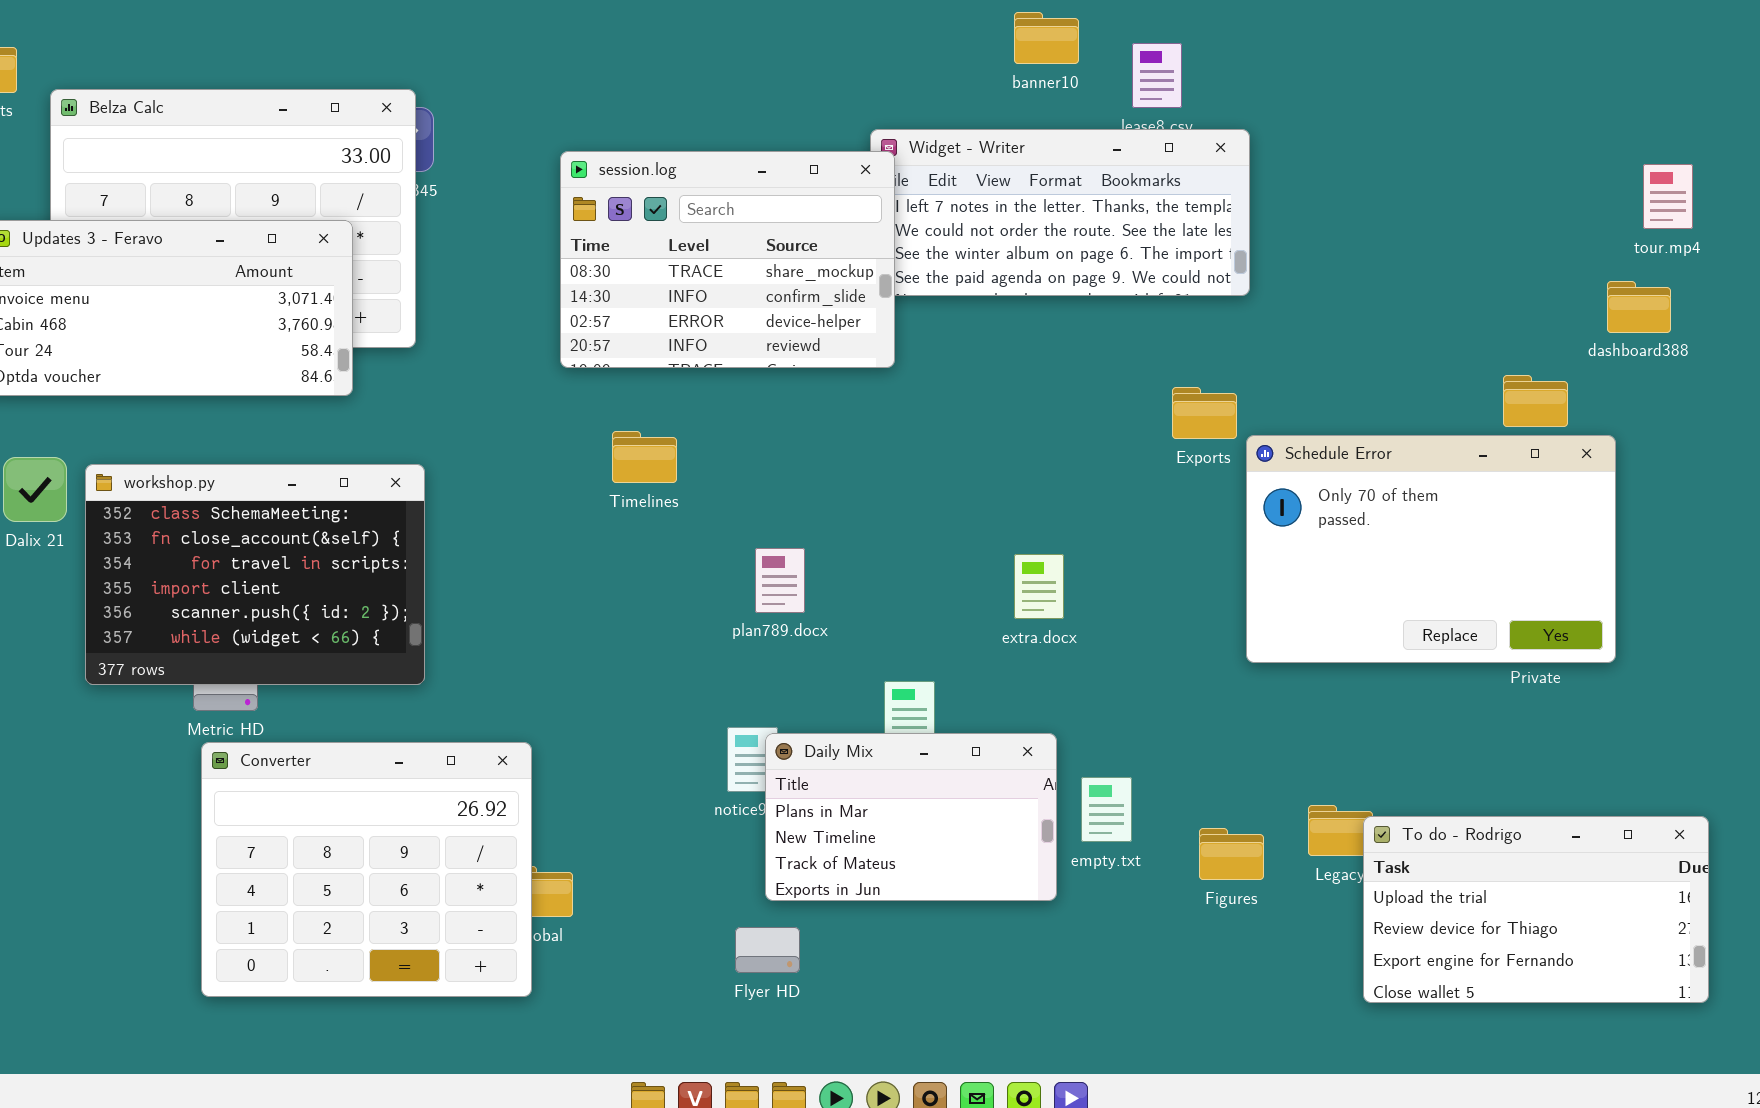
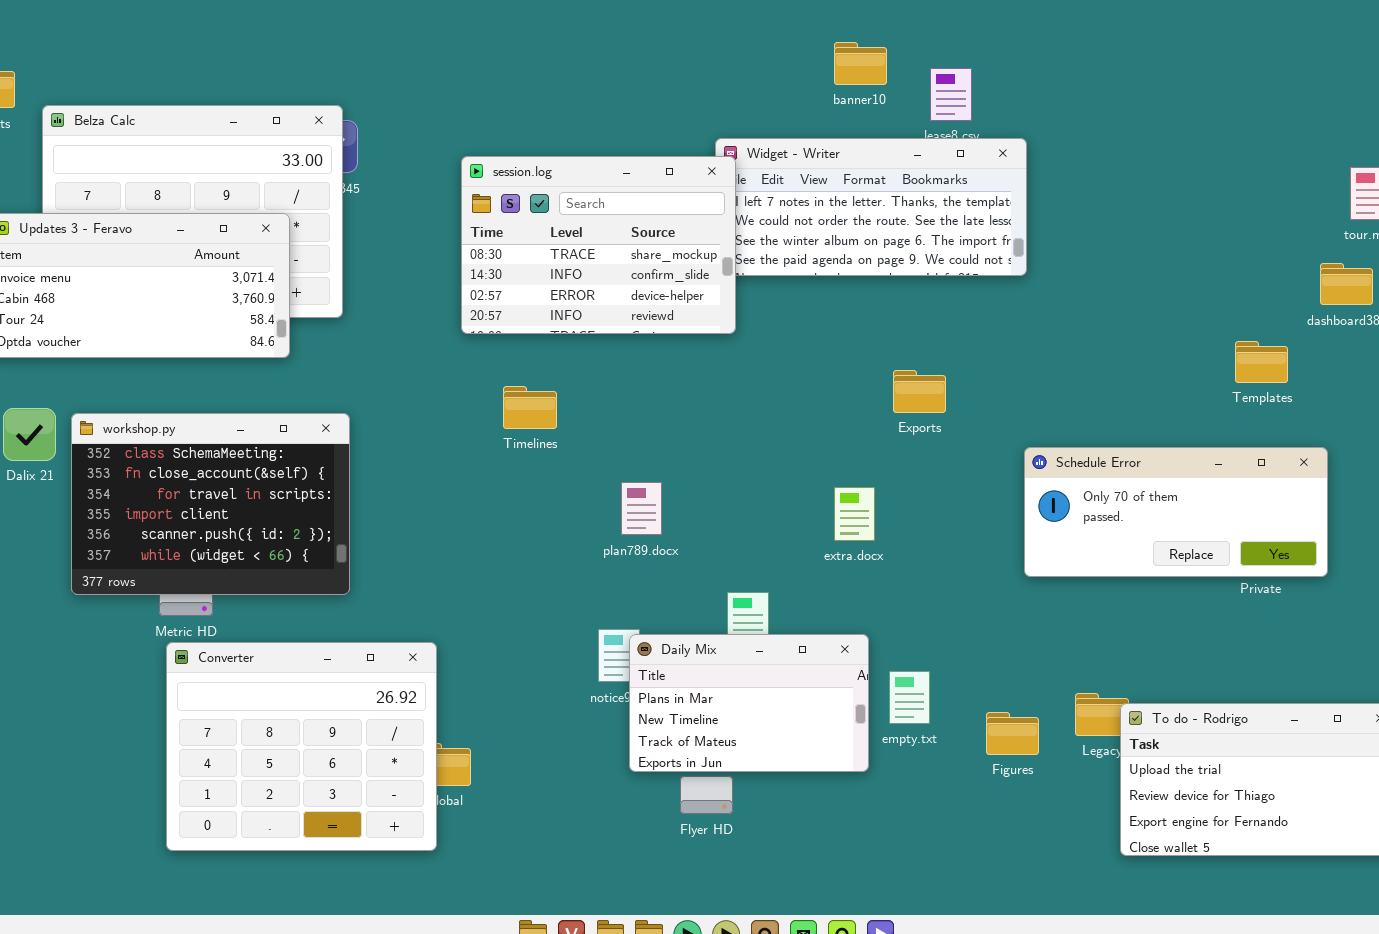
Exports: [1172,387,1237,439] -> [893,370,946,413], moved
Schedule Error: [1246,435,1616,663] -> [1024,447,1328,577], resized
Flyer HD: [735,927,800,973] -> [680,776,733,814], moved

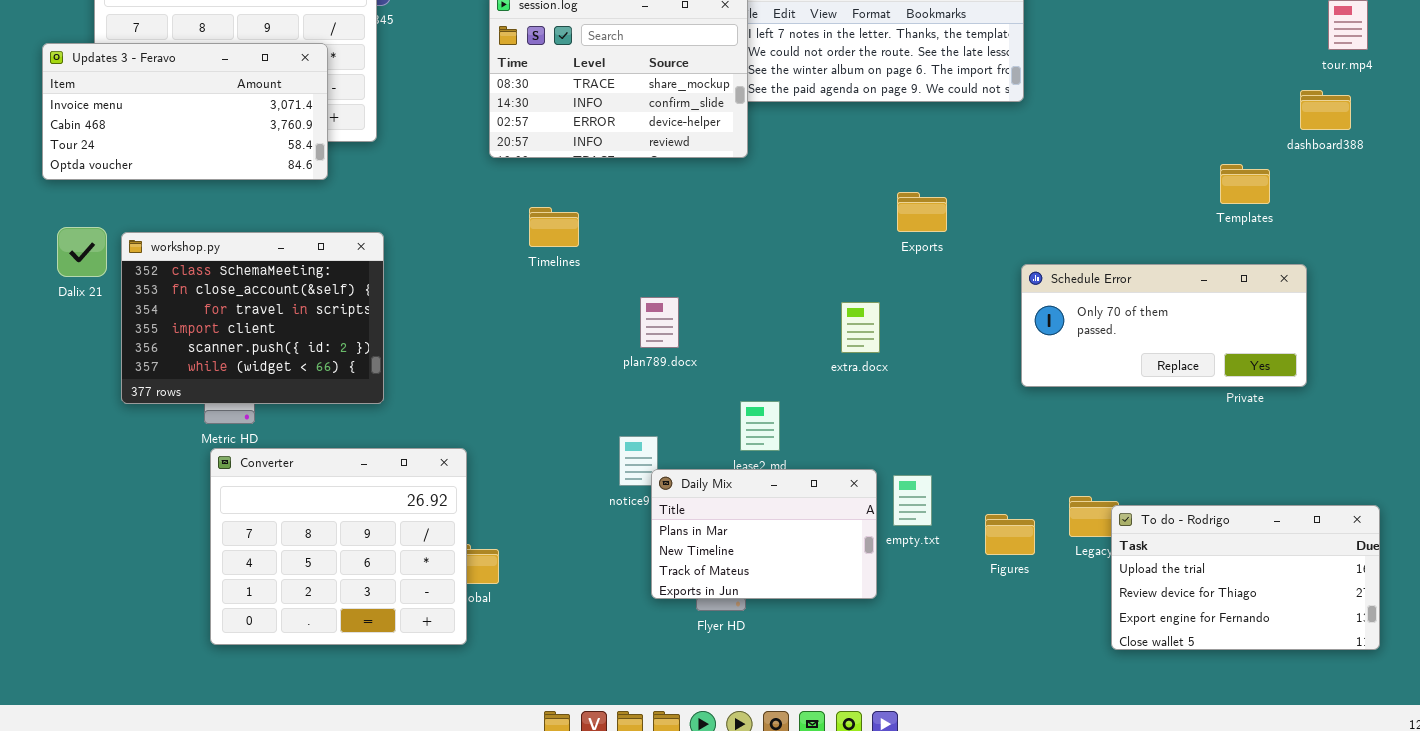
Daily Mix: [629,634,869,772] -> [651,469,877,599], moved

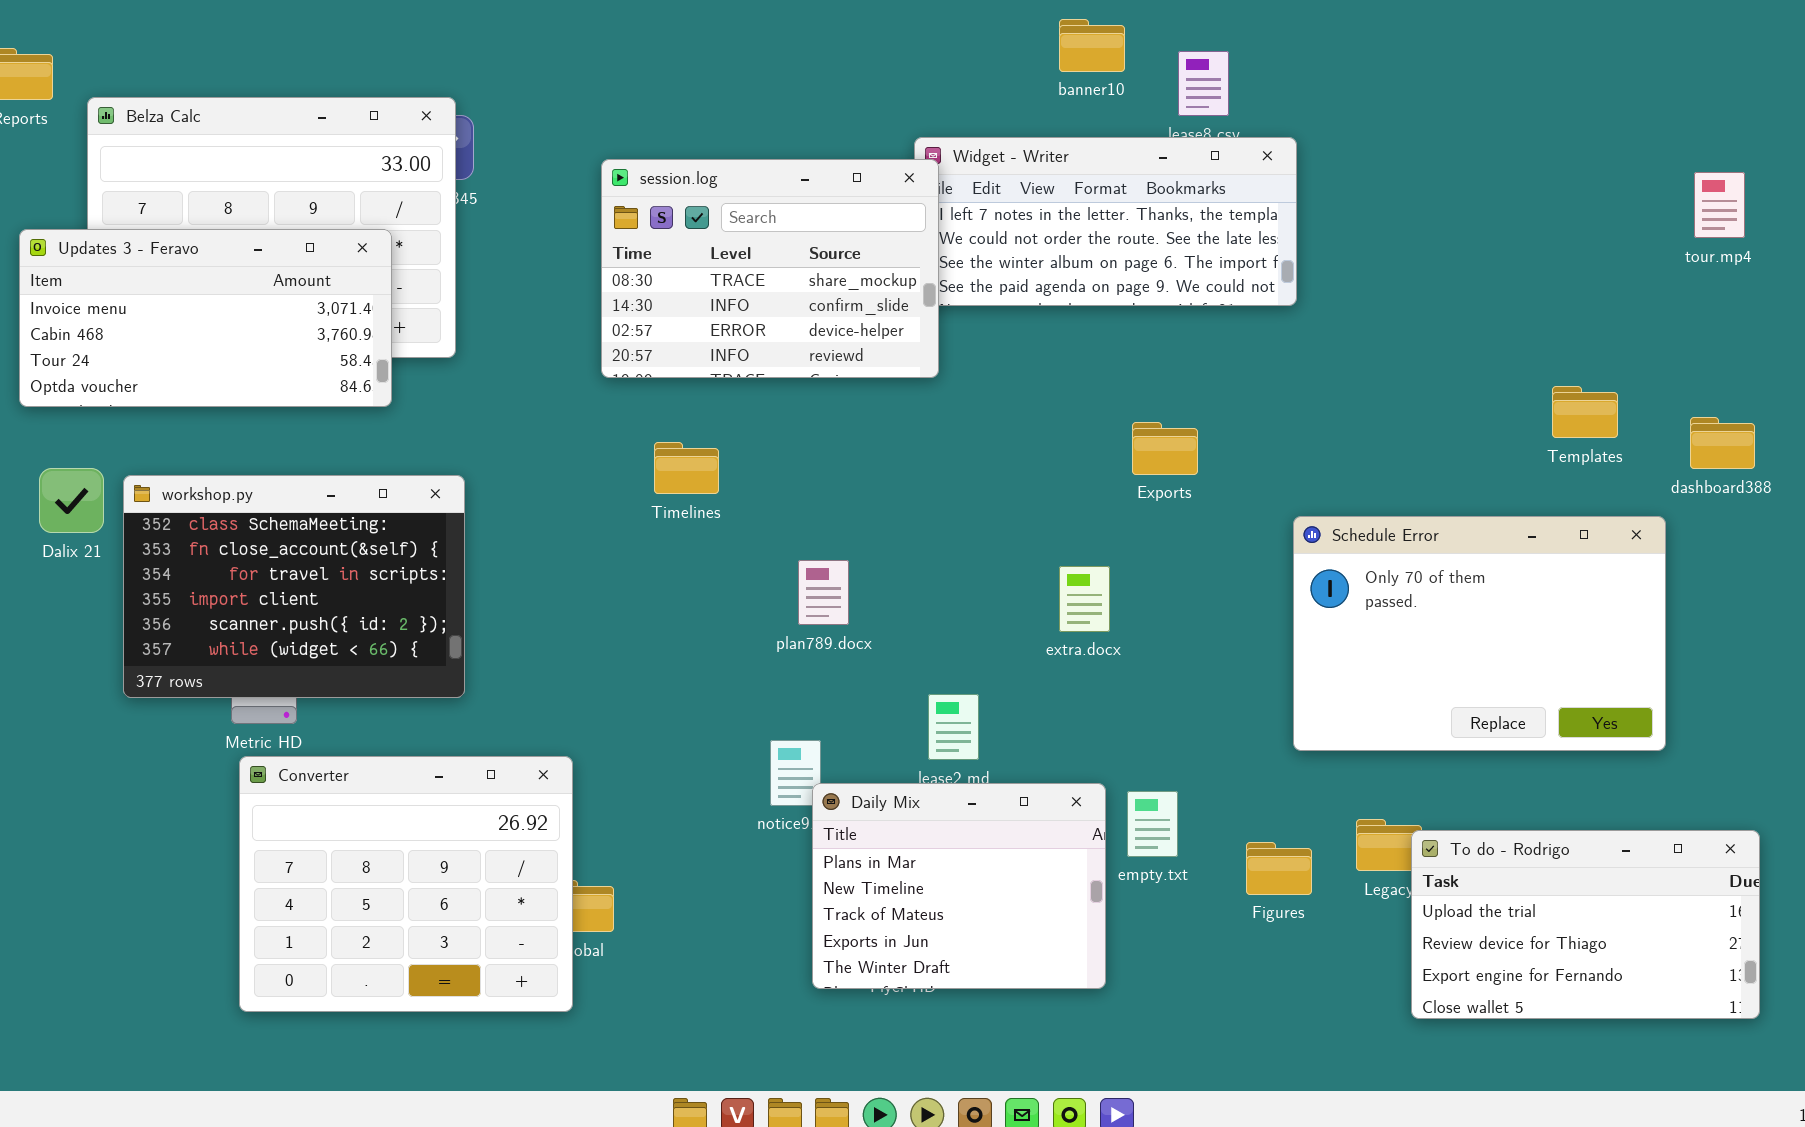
dashboard388: [1300,90,1351,130] -> [1690,417,1755,469], moved
Schedule Error: [1021,264,1307,387] -> [1293,516,1666,751], resized
Daily Mix: [651,469,877,599] -> [812,783,1106,989], resized

